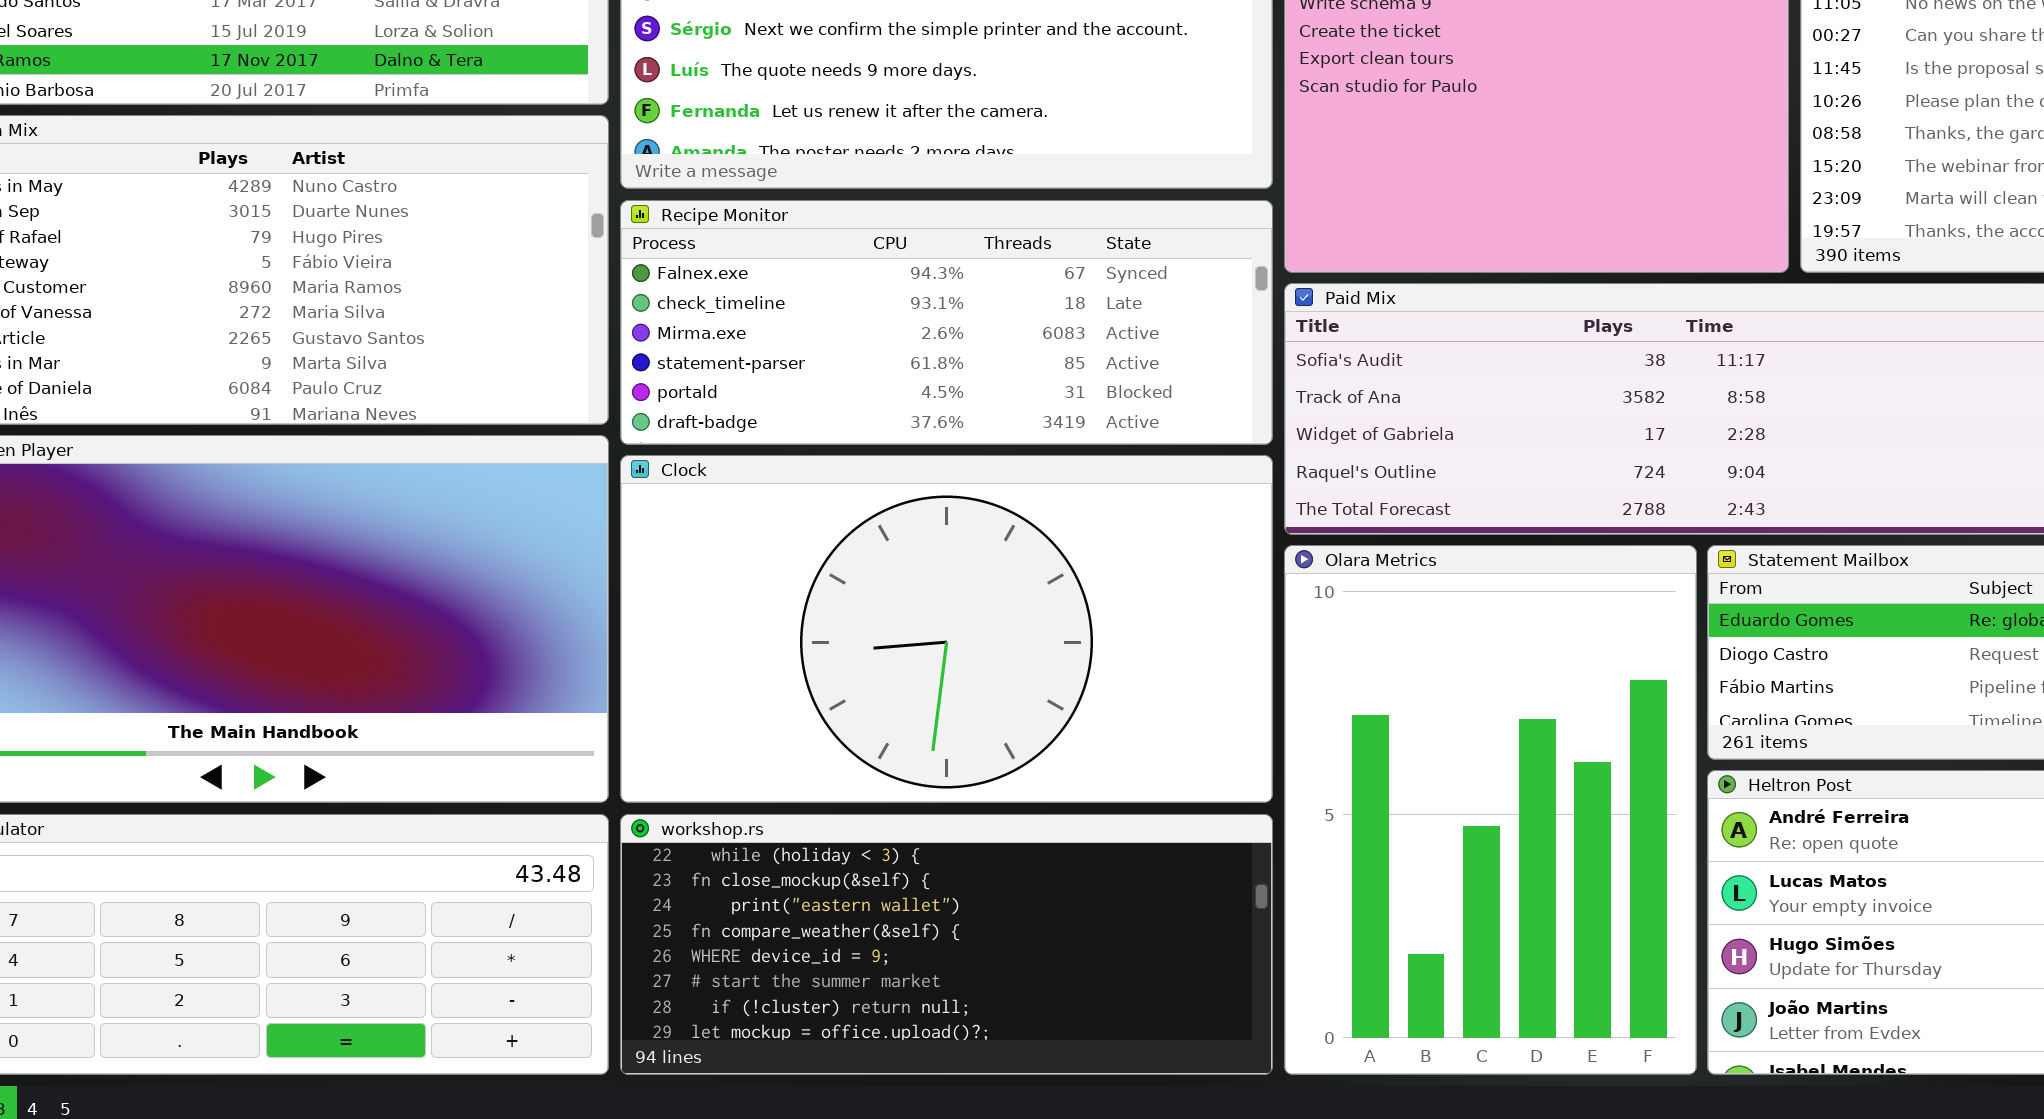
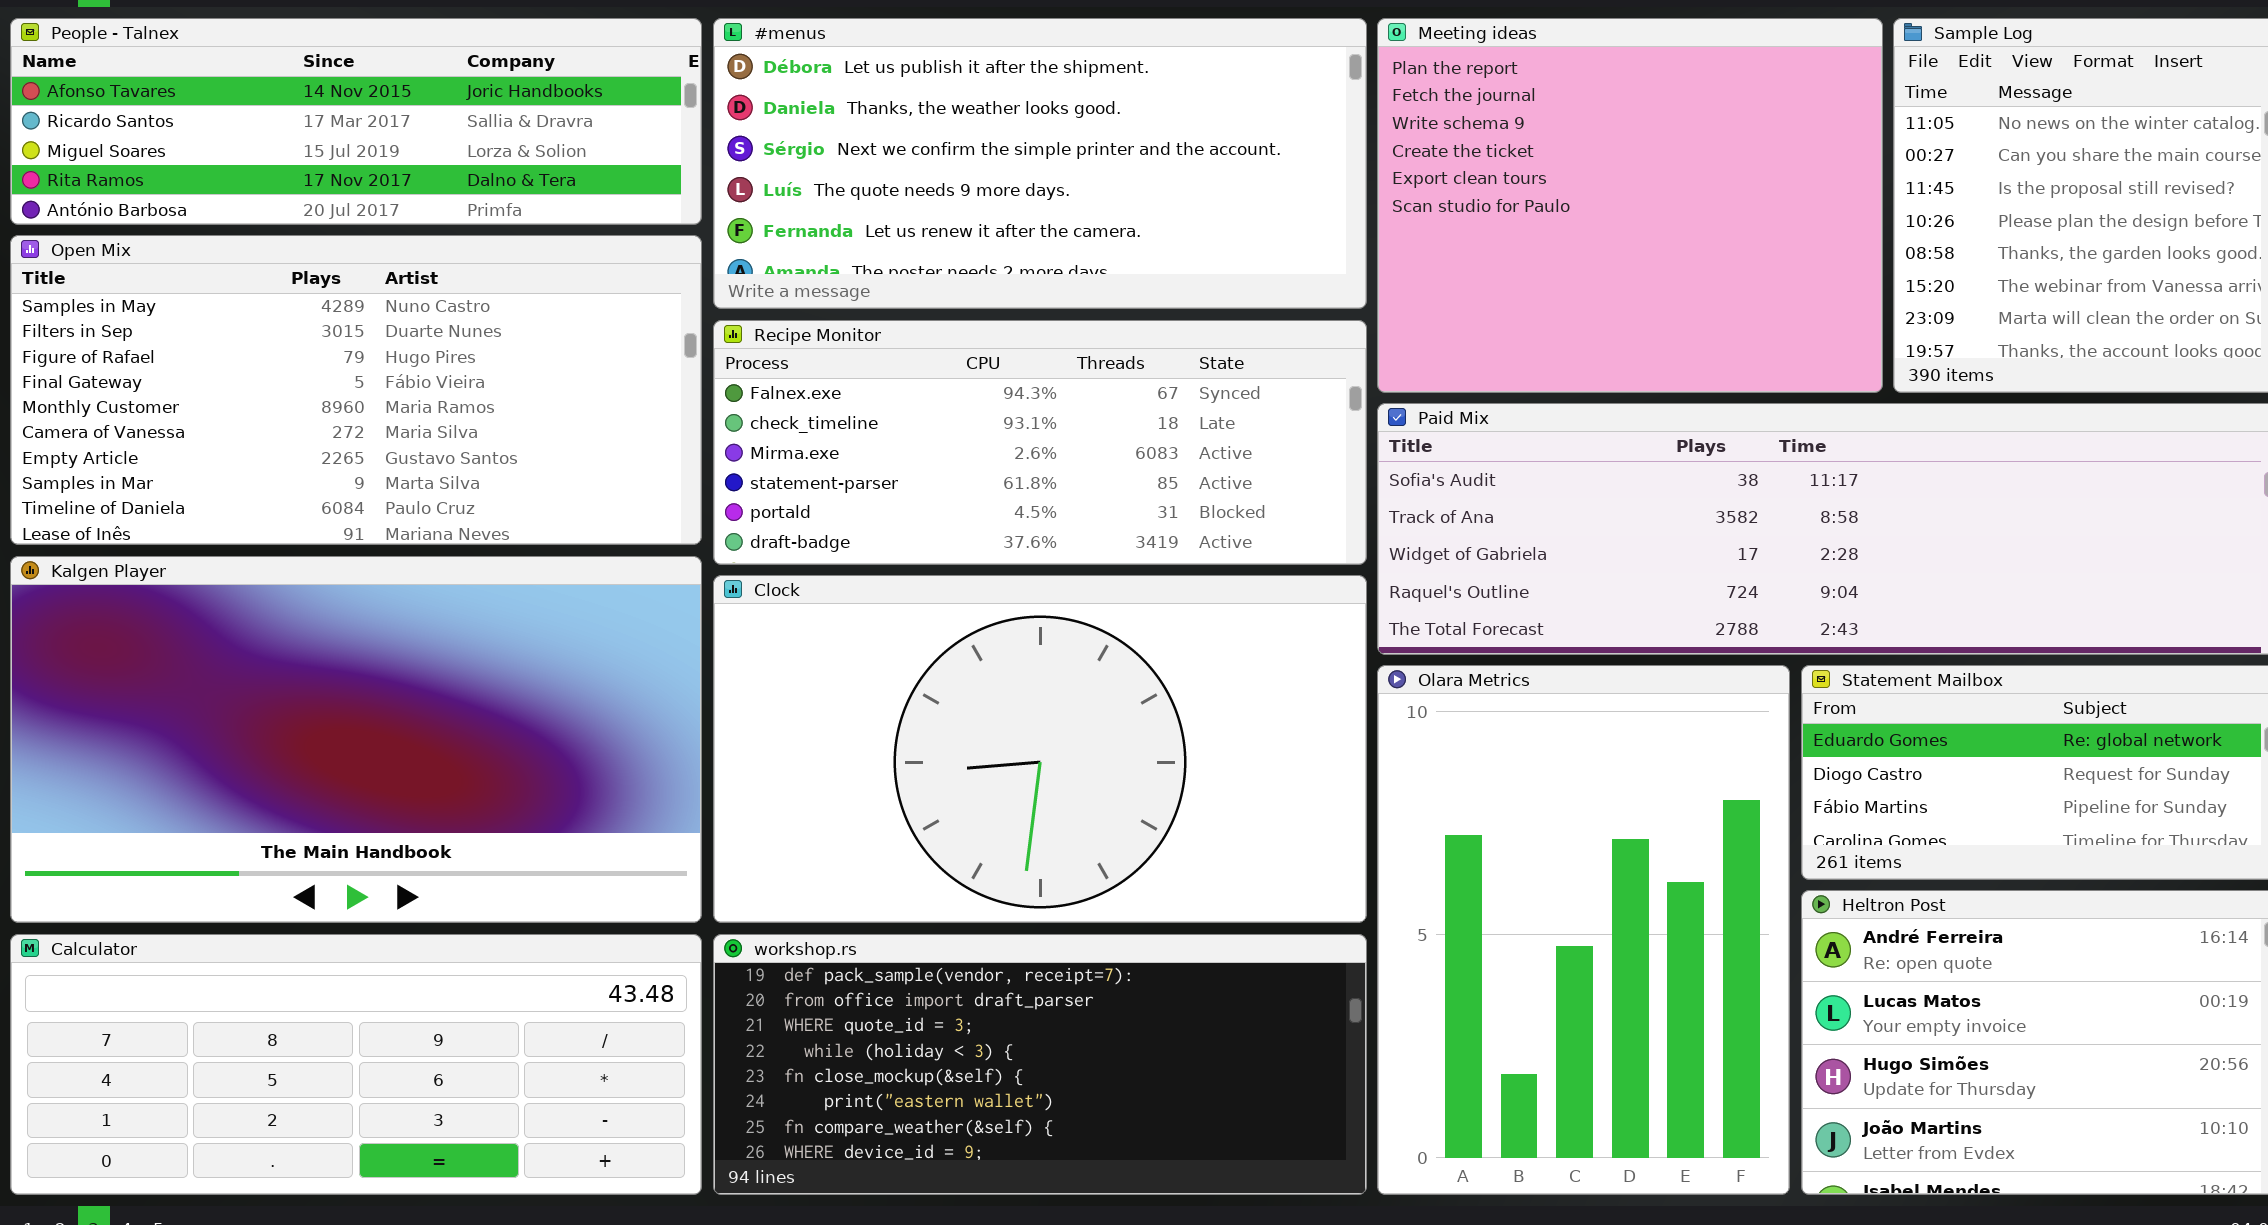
workshop.rs: [620,814,1273,1075] -> [713,934,1367,1195], scrolled up 3 rows

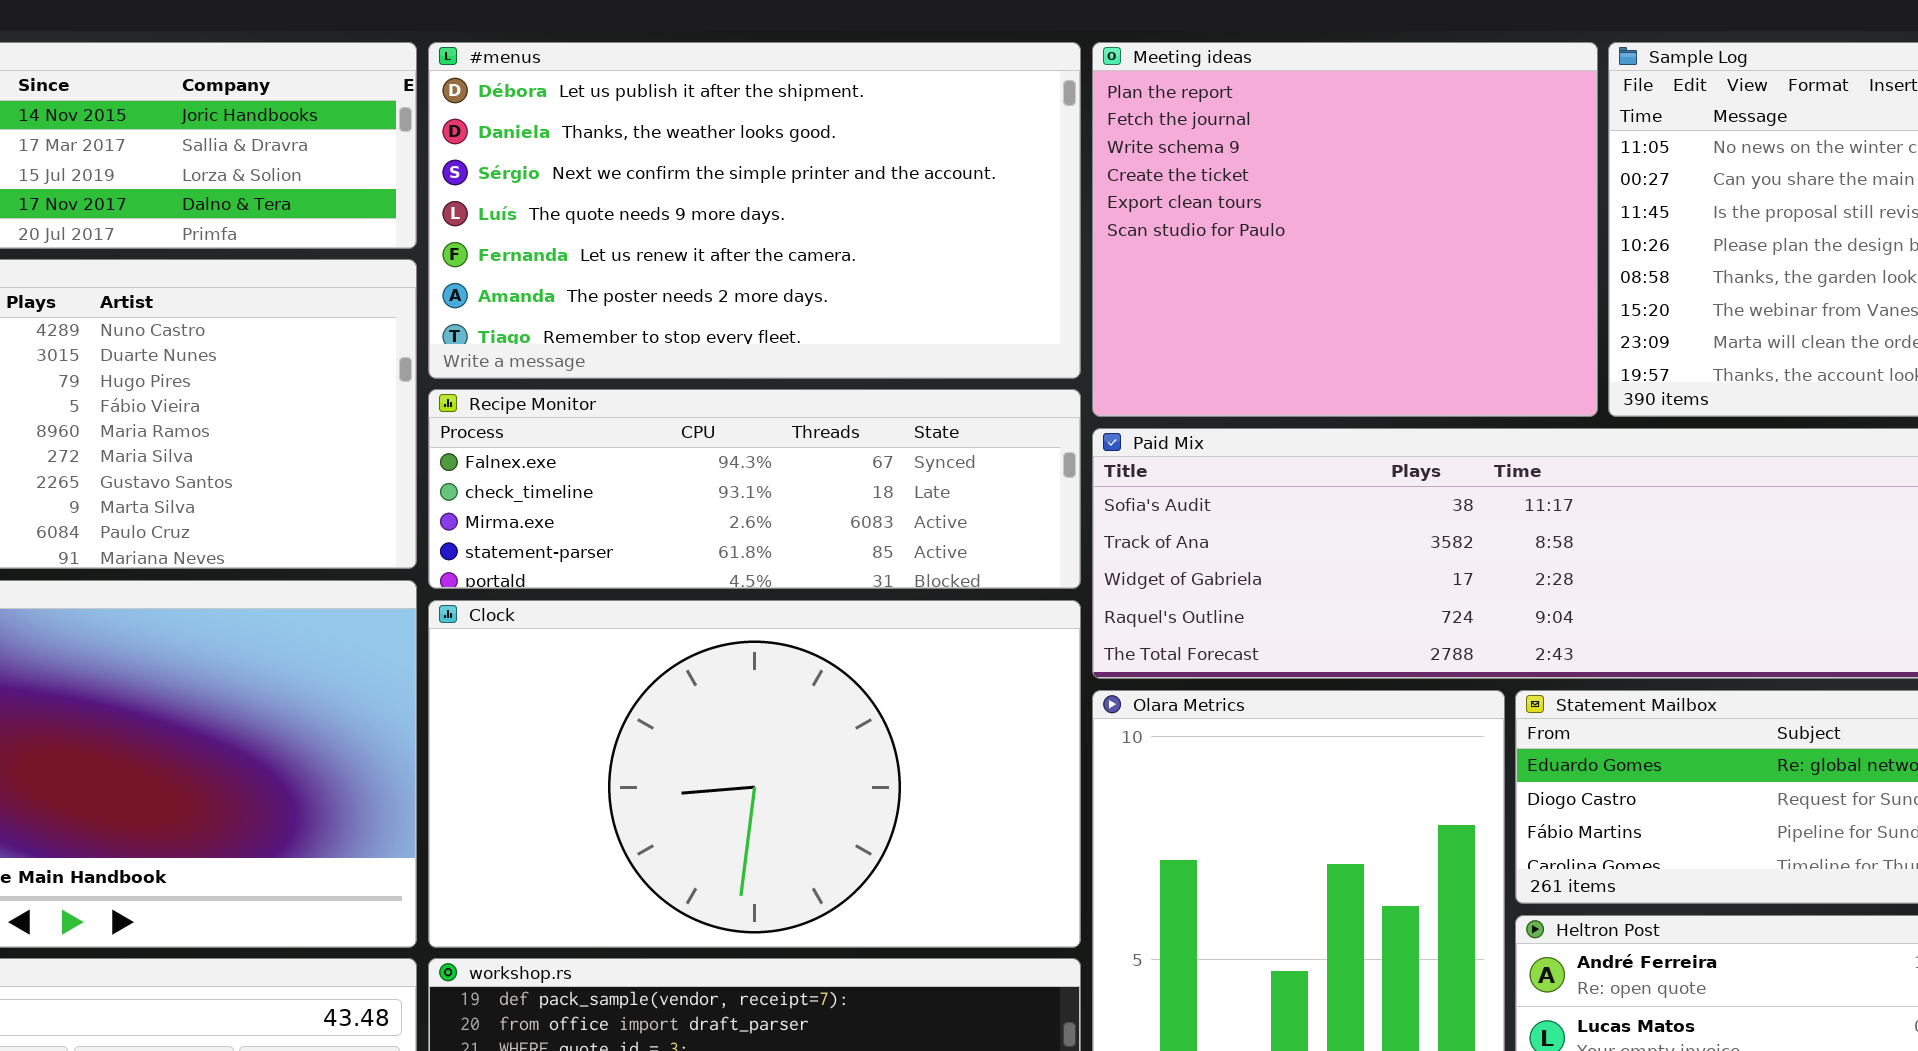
#menus: [713,18,1367,309] -> [428,42,1081,379], resized
Recipe Monitor: [713,320,1367,565] -> [428,389,1081,589], resized

